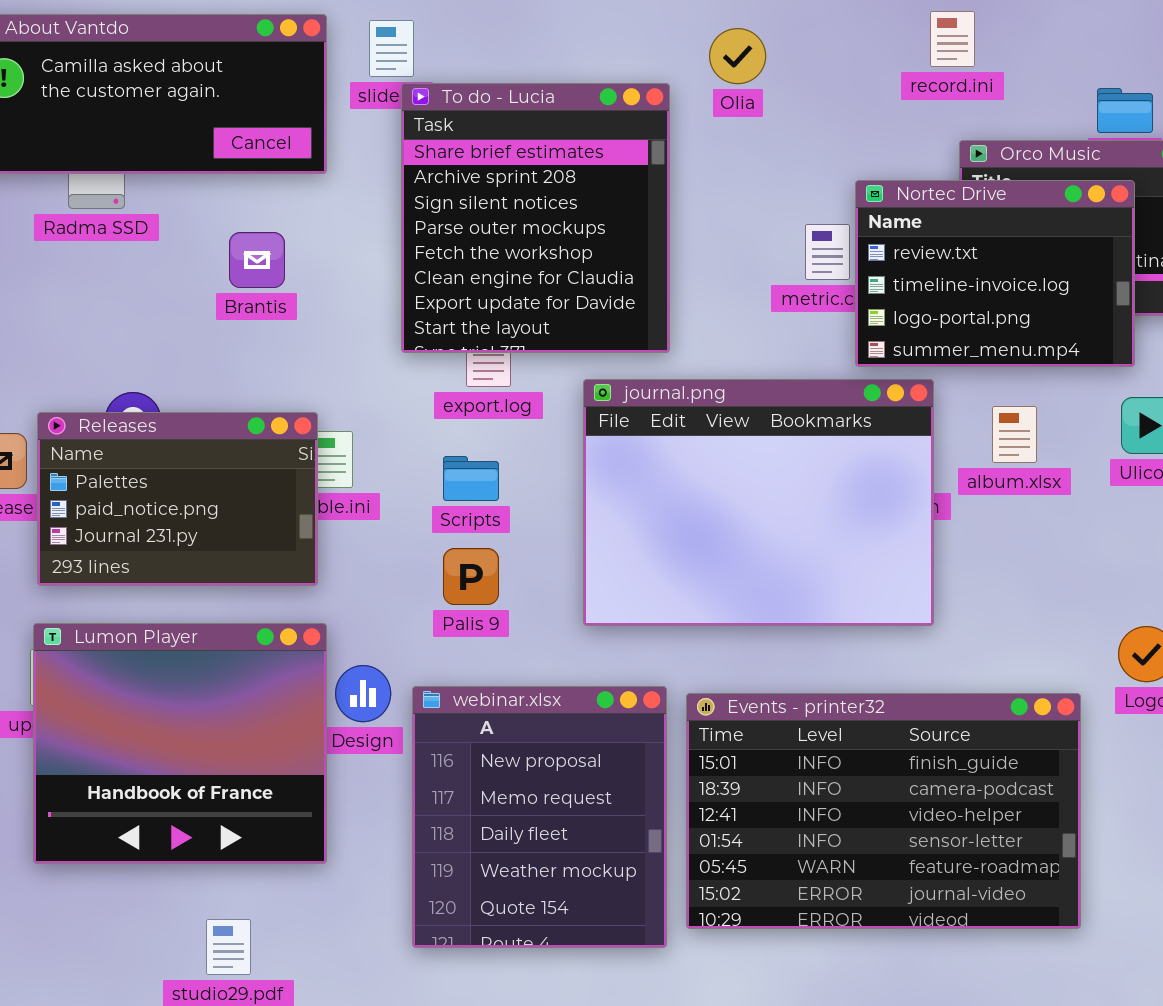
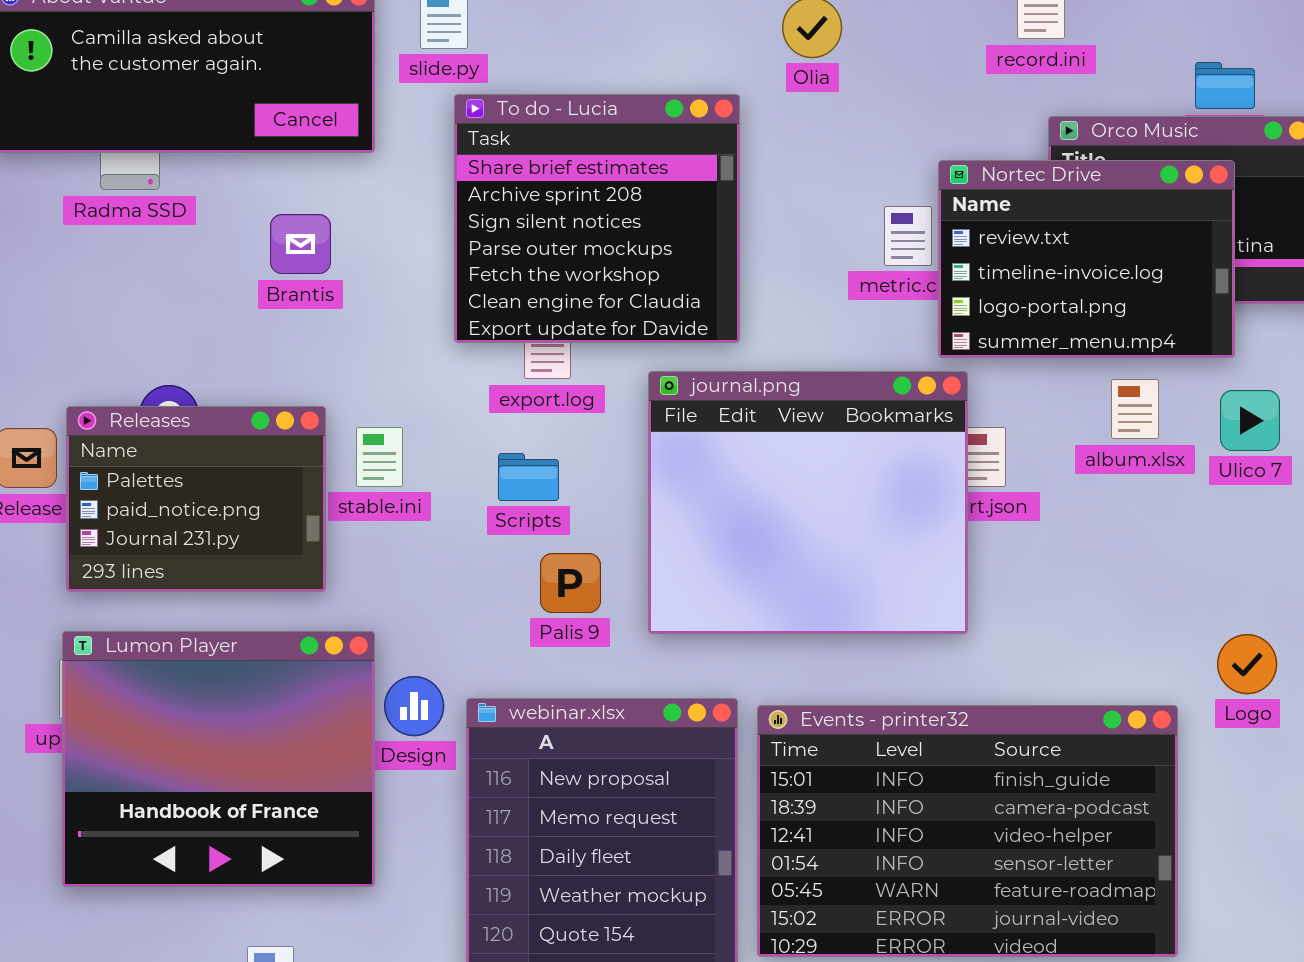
To do - Lucia: [401,83,670,353] -> [454,94,740,343], resized
journal.png: [583,379,934,626] -> [648,371,968,634], resized
album.xlsx: [992,406,1037,463] -> [1111,379,1159,439], moved
Releases: [37,412,318,586] -> [66,406,326,592], resized
Palis 9: [443,548,499,605] -> [540,553,601,613], moved

